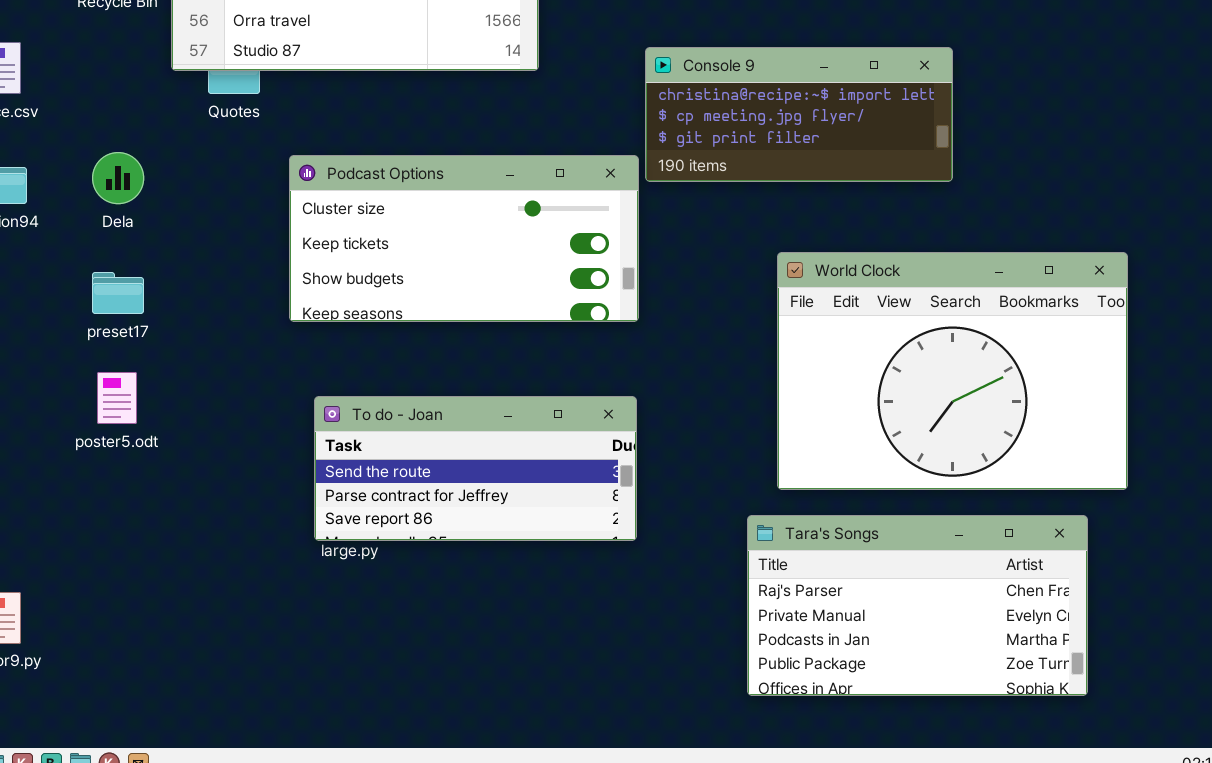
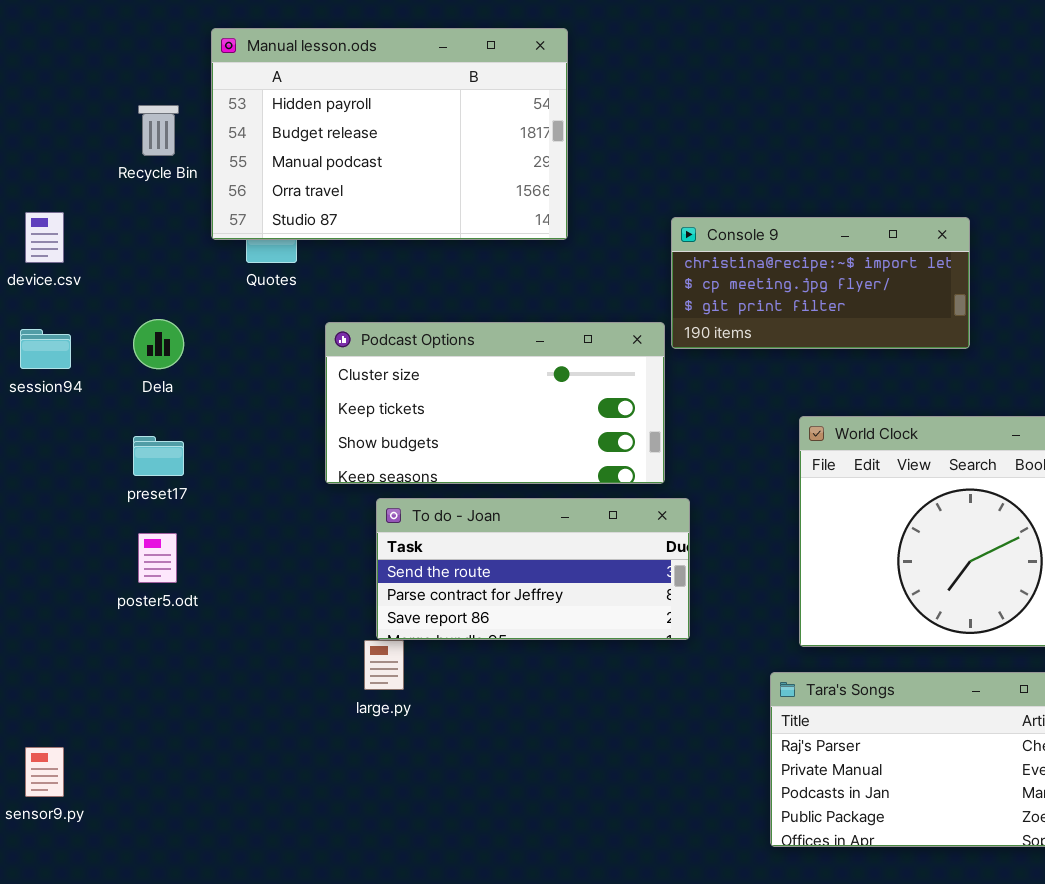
To do - Joan: [314,396,637,541] -> [376,498,690,640], moved

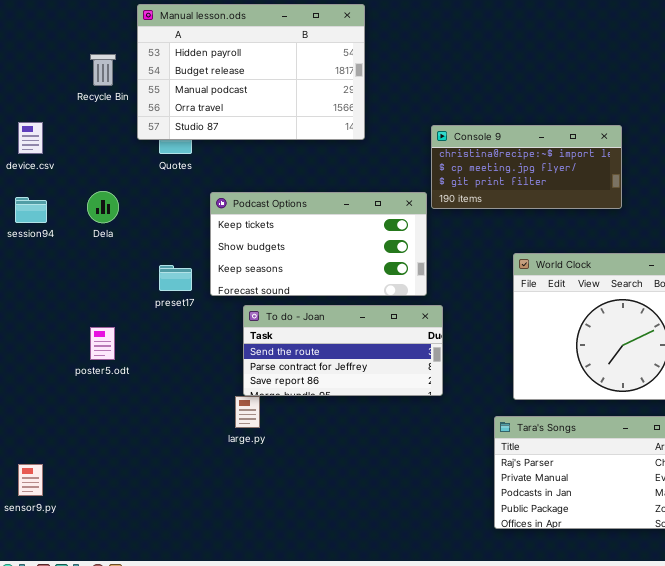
Podcast Options: [325,322,665,484] -> [210,192,427,296], scrolled down 1 row
preset17: [133,436,184,476] -> [159,265,192,291], moved

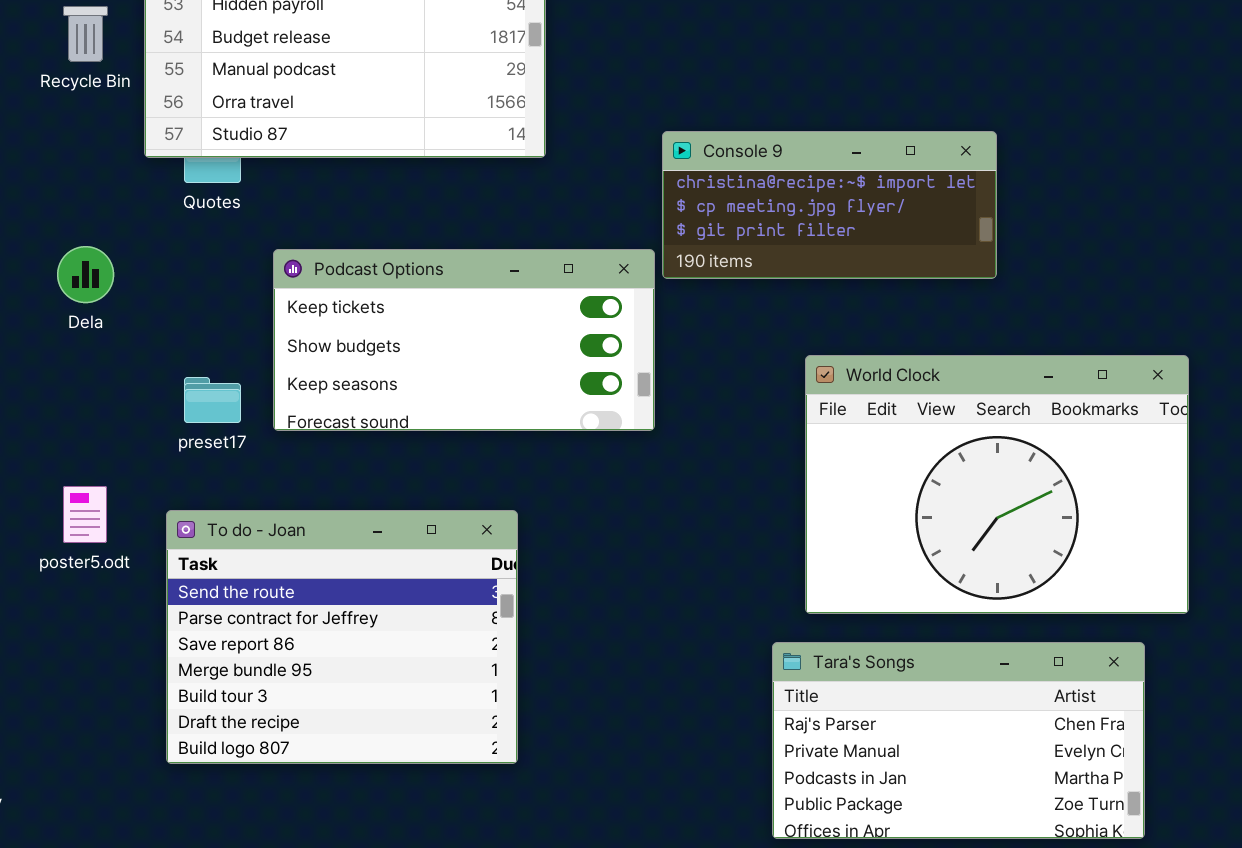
To do - Joan: [243,305,443,396] -> [166,510,518,764], moved, resized

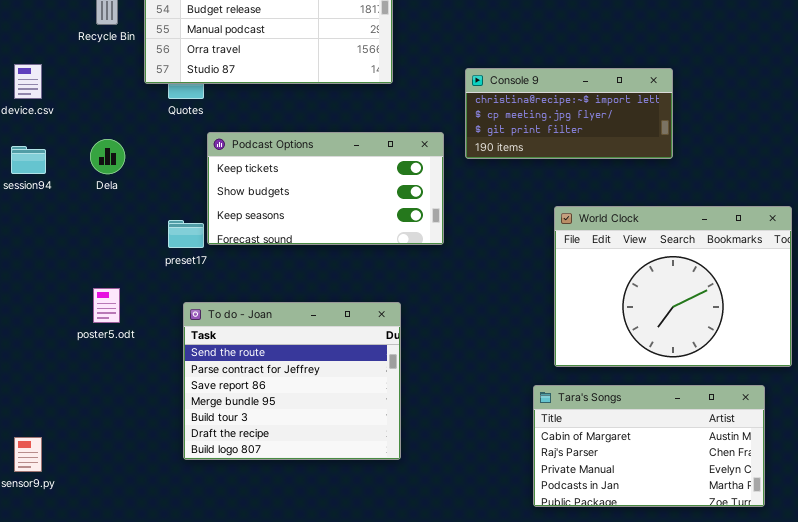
Podcast Options: [273,249,655,431] -> [207,132,444,245], moved
To do - Joan: [166,510,518,764] -> [183,302,401,460], moved
Tara's Songs: [772,642,1145,839] -> [533,385,765,507], scrolled up 1 row

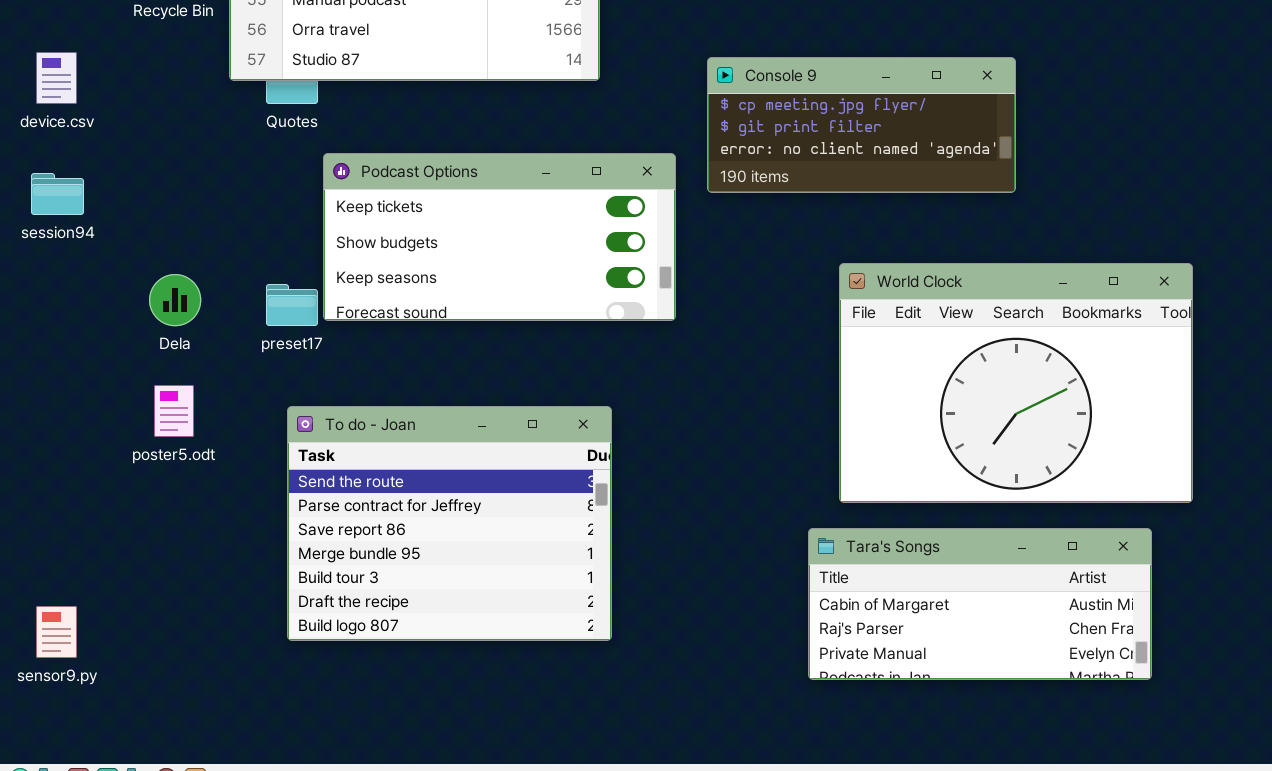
Console 9: [465,68,673,159] -> [707,57,1016,193], scrolled down 1 row
Dela: [90,139,125,174] -> [149,274,201,326], moved
Tara's Songs: [533,385,765,507] -> [808,528,1152,680], resized

